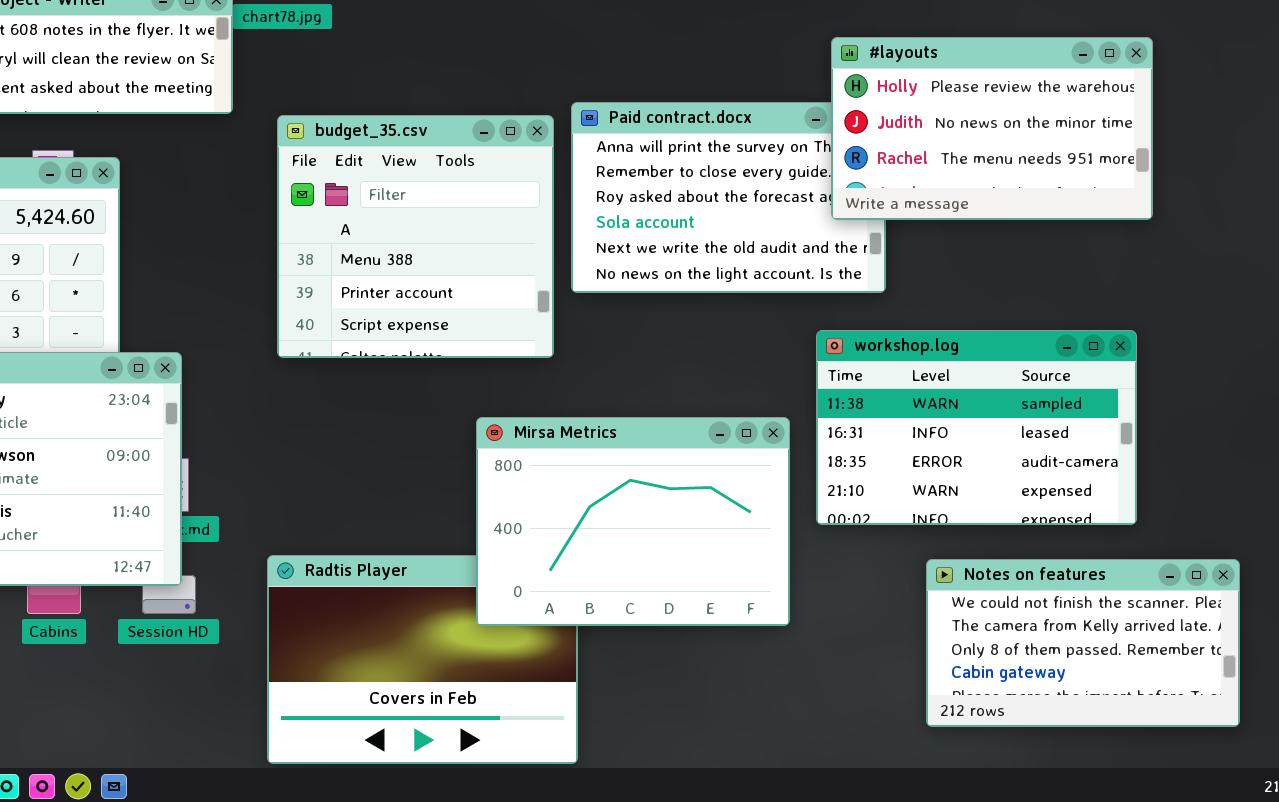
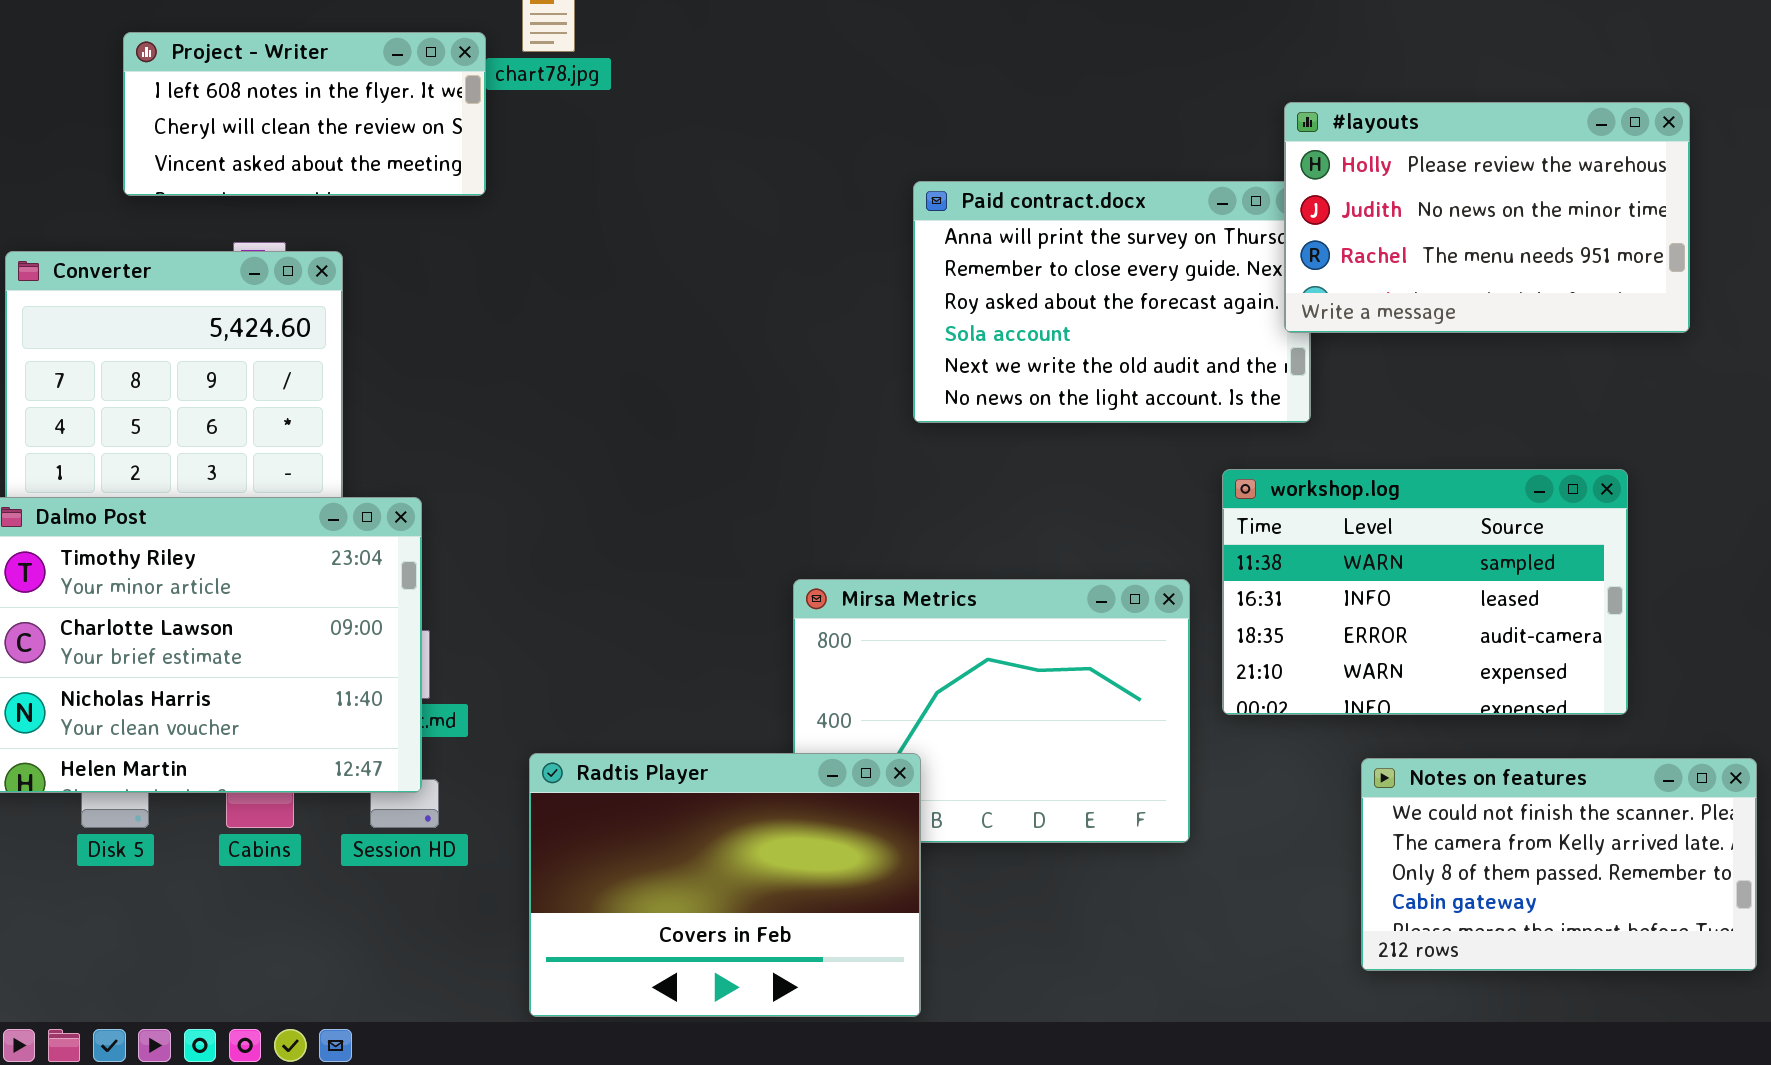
#layouts: [831,37,1153,220] -> [1284,102,1690,333], moved
budget_35.csv: [277,115,554,358] -> none, closed
Radtis Player: [267,555,578,764] -> [529,753,921,1017], raised

